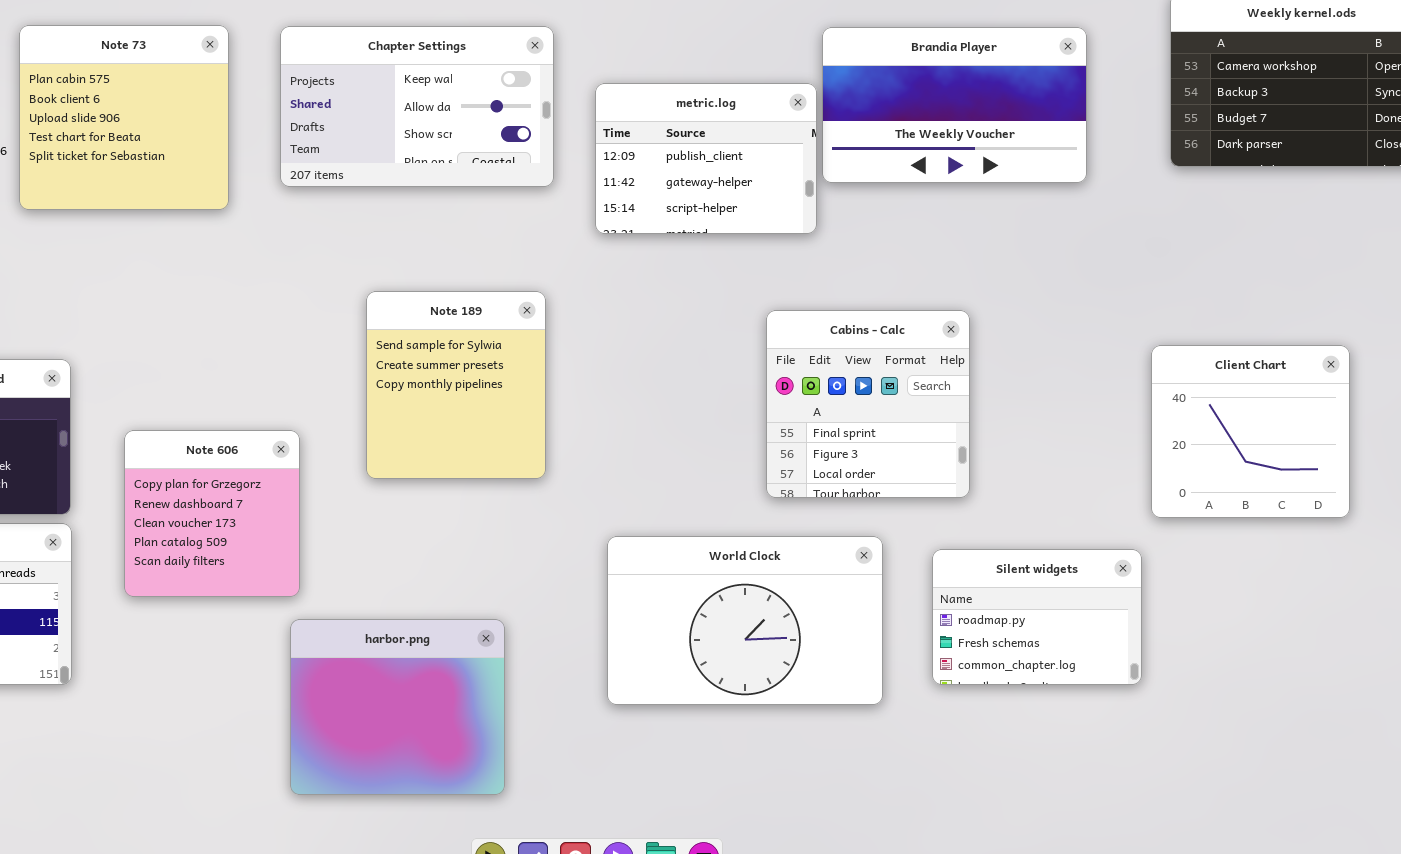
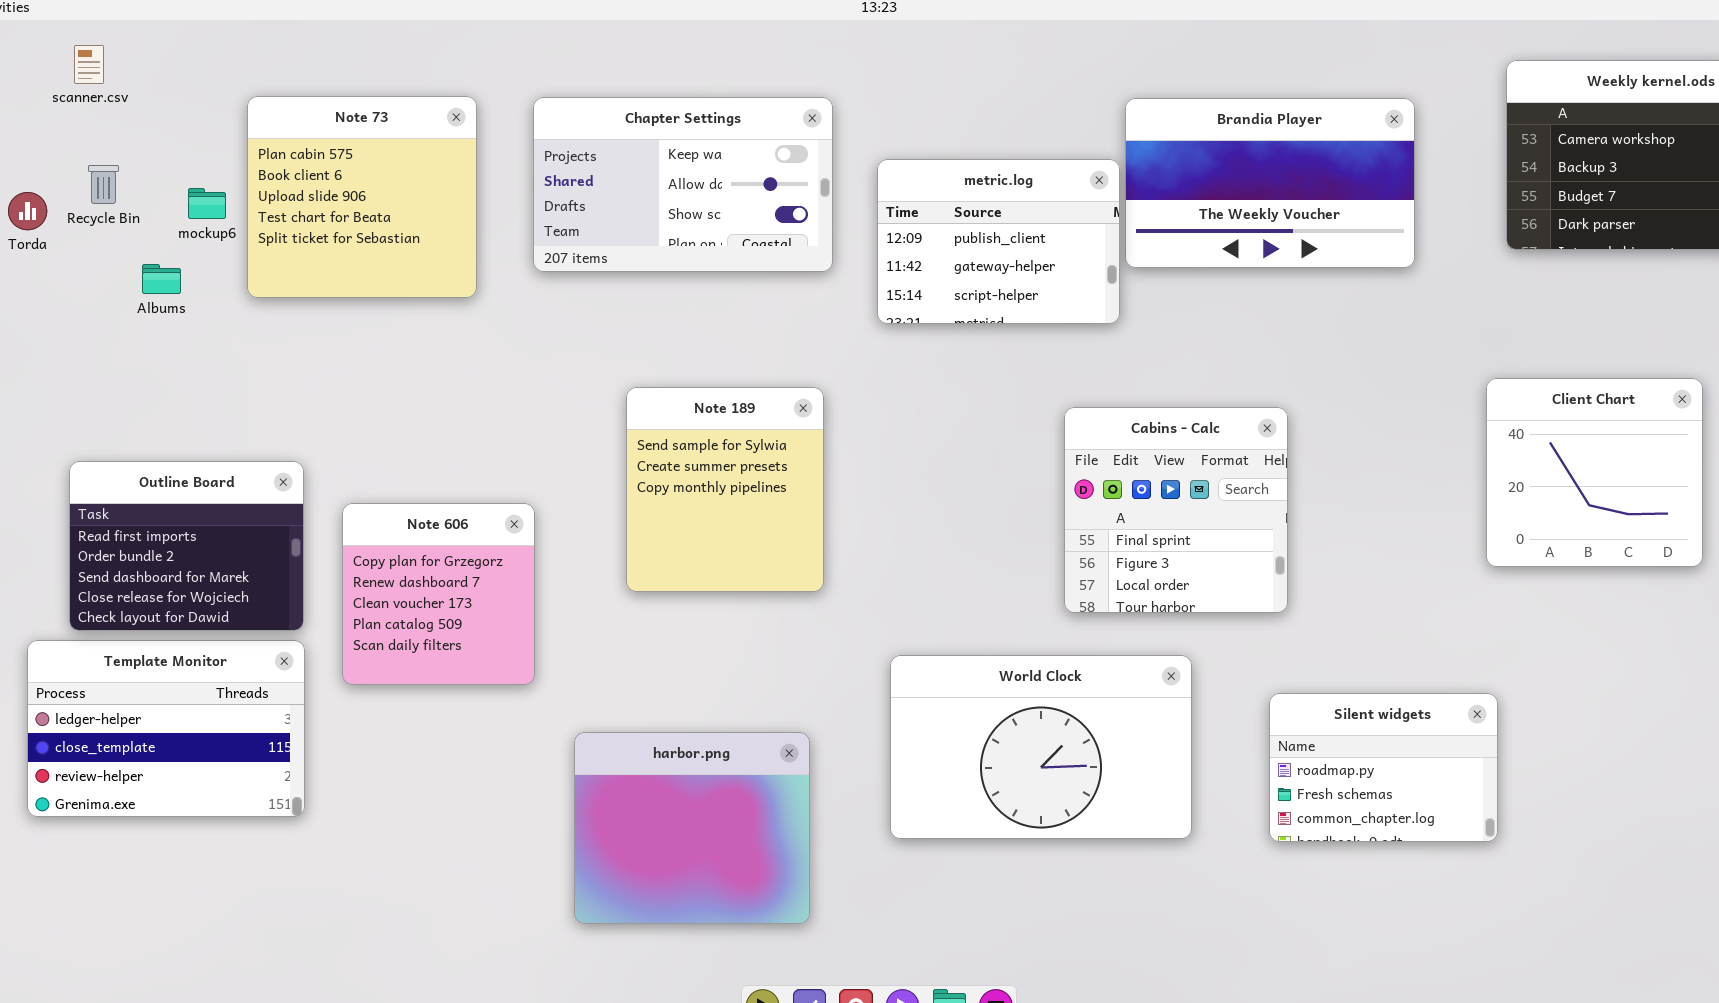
Client Chart: [1151,345,1350,518] -> [1486,378,1703,567], moved
Note 606: [124,430,300,597] -> [342,503,535,685], moved
Silent widgets: [932,549,1142,685] -> [1269,693,1498,842], moved
harbor.png: [290,619,505,795] -> [574,732,810,924], moved

